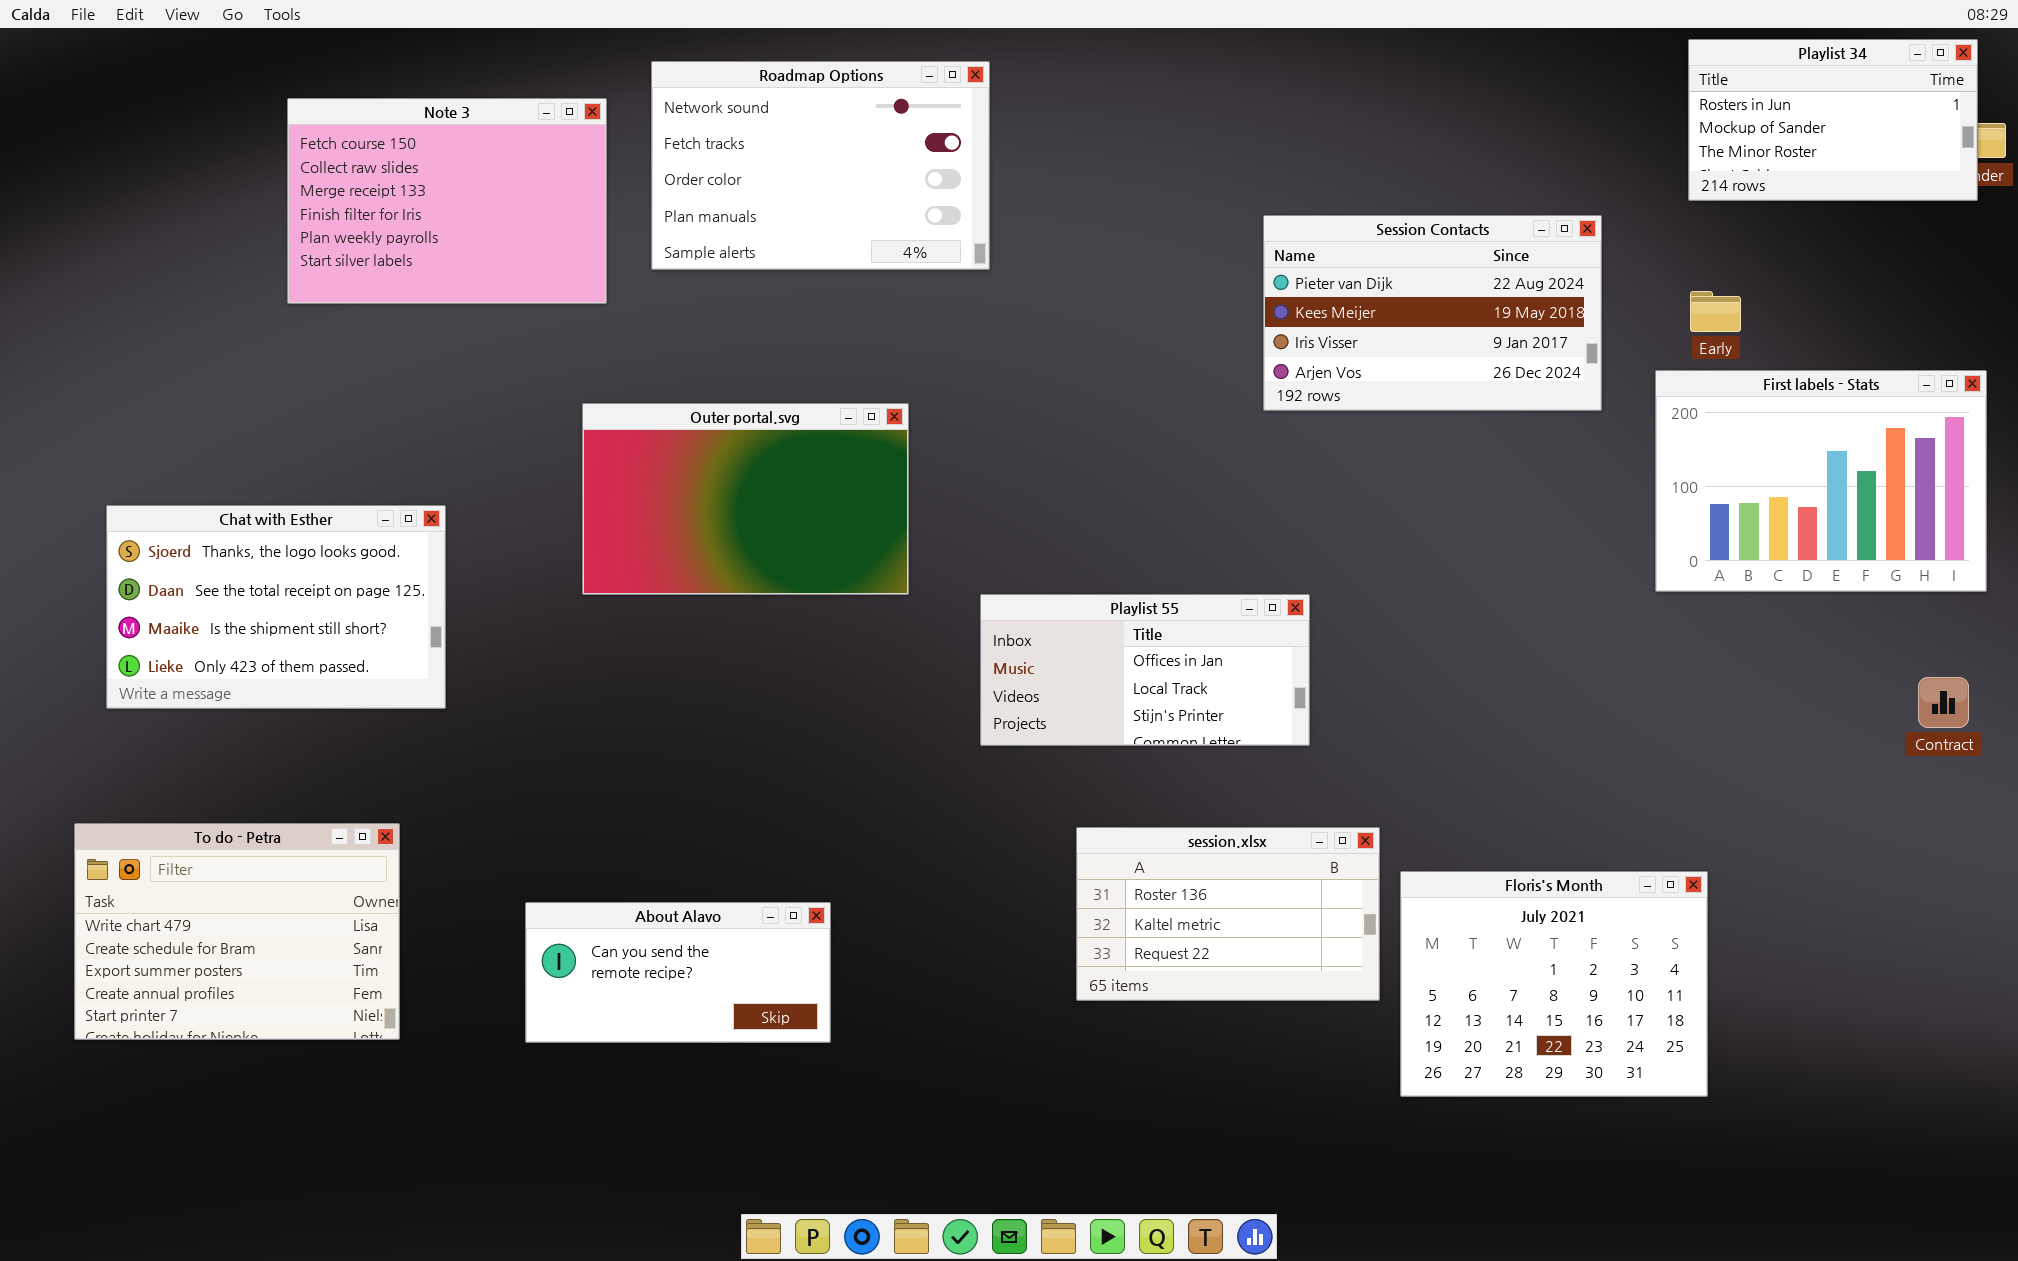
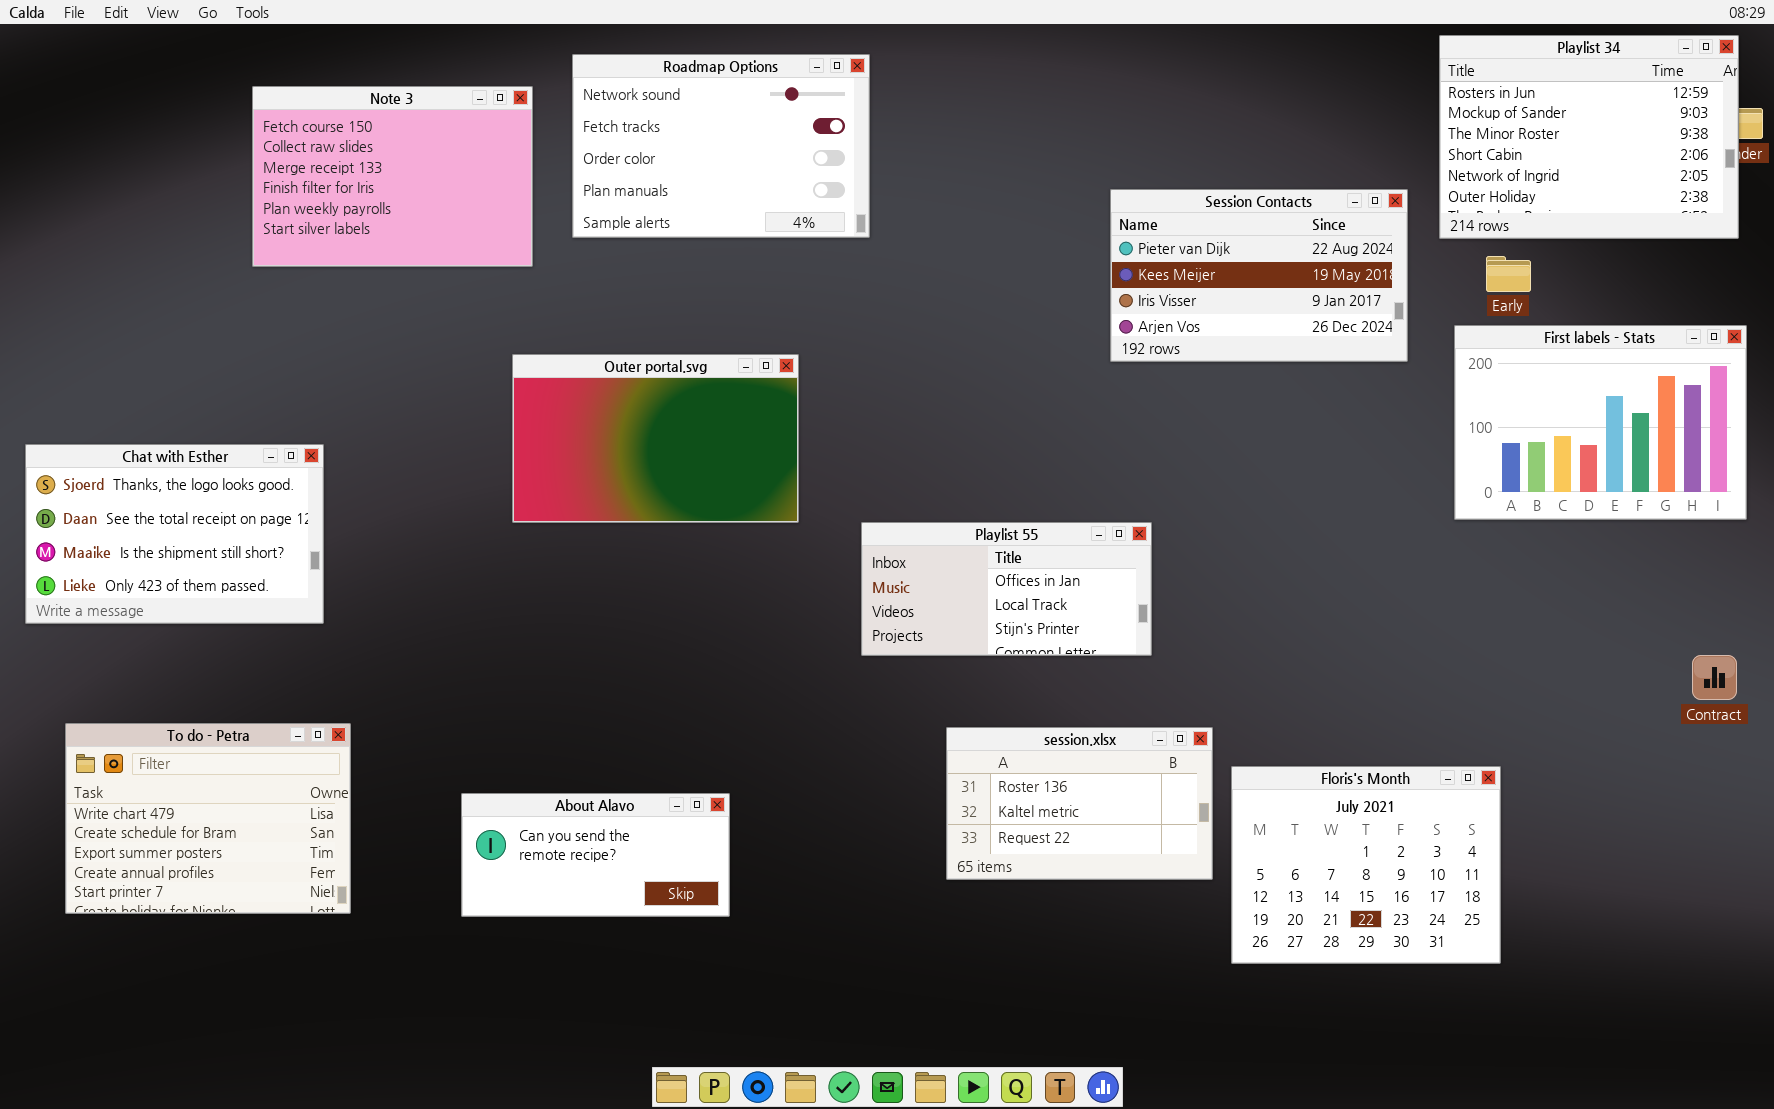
Playlist 34: [1688,39,1978,201] -> [1439,35,1739,239], resized
Chat with Esther: [106,505,446,709] -> [25,444,324,624], moved
Contract: [1918,677,1969,728] -> [1692,655,1737,700], moved

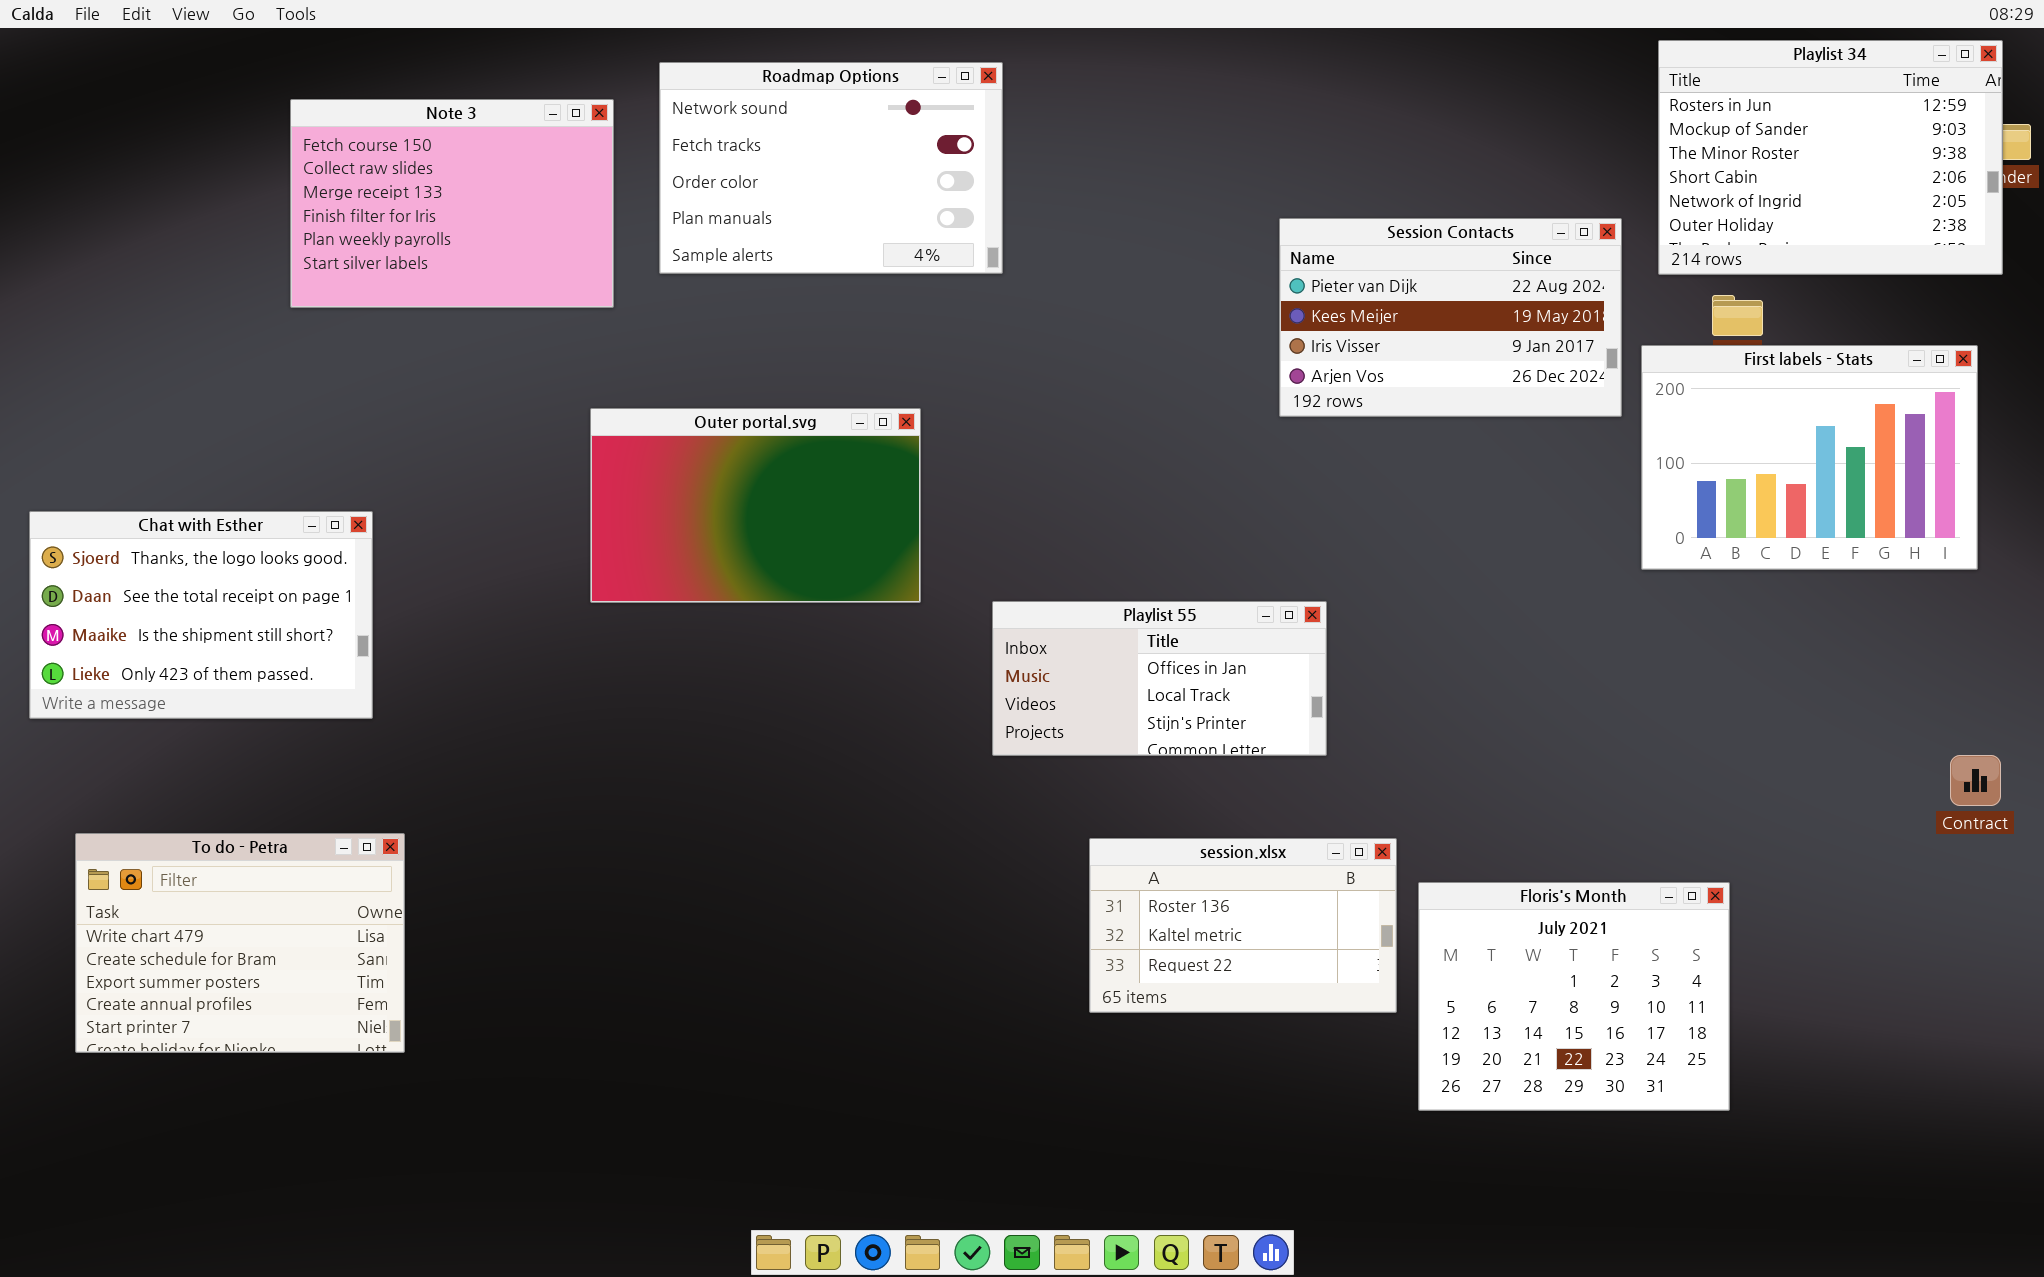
First labels - Stats: [1454,325,1747,520] -> [1641,345,1978,570], moved
About Alavo: [461,793,730,917] -> none, closed

